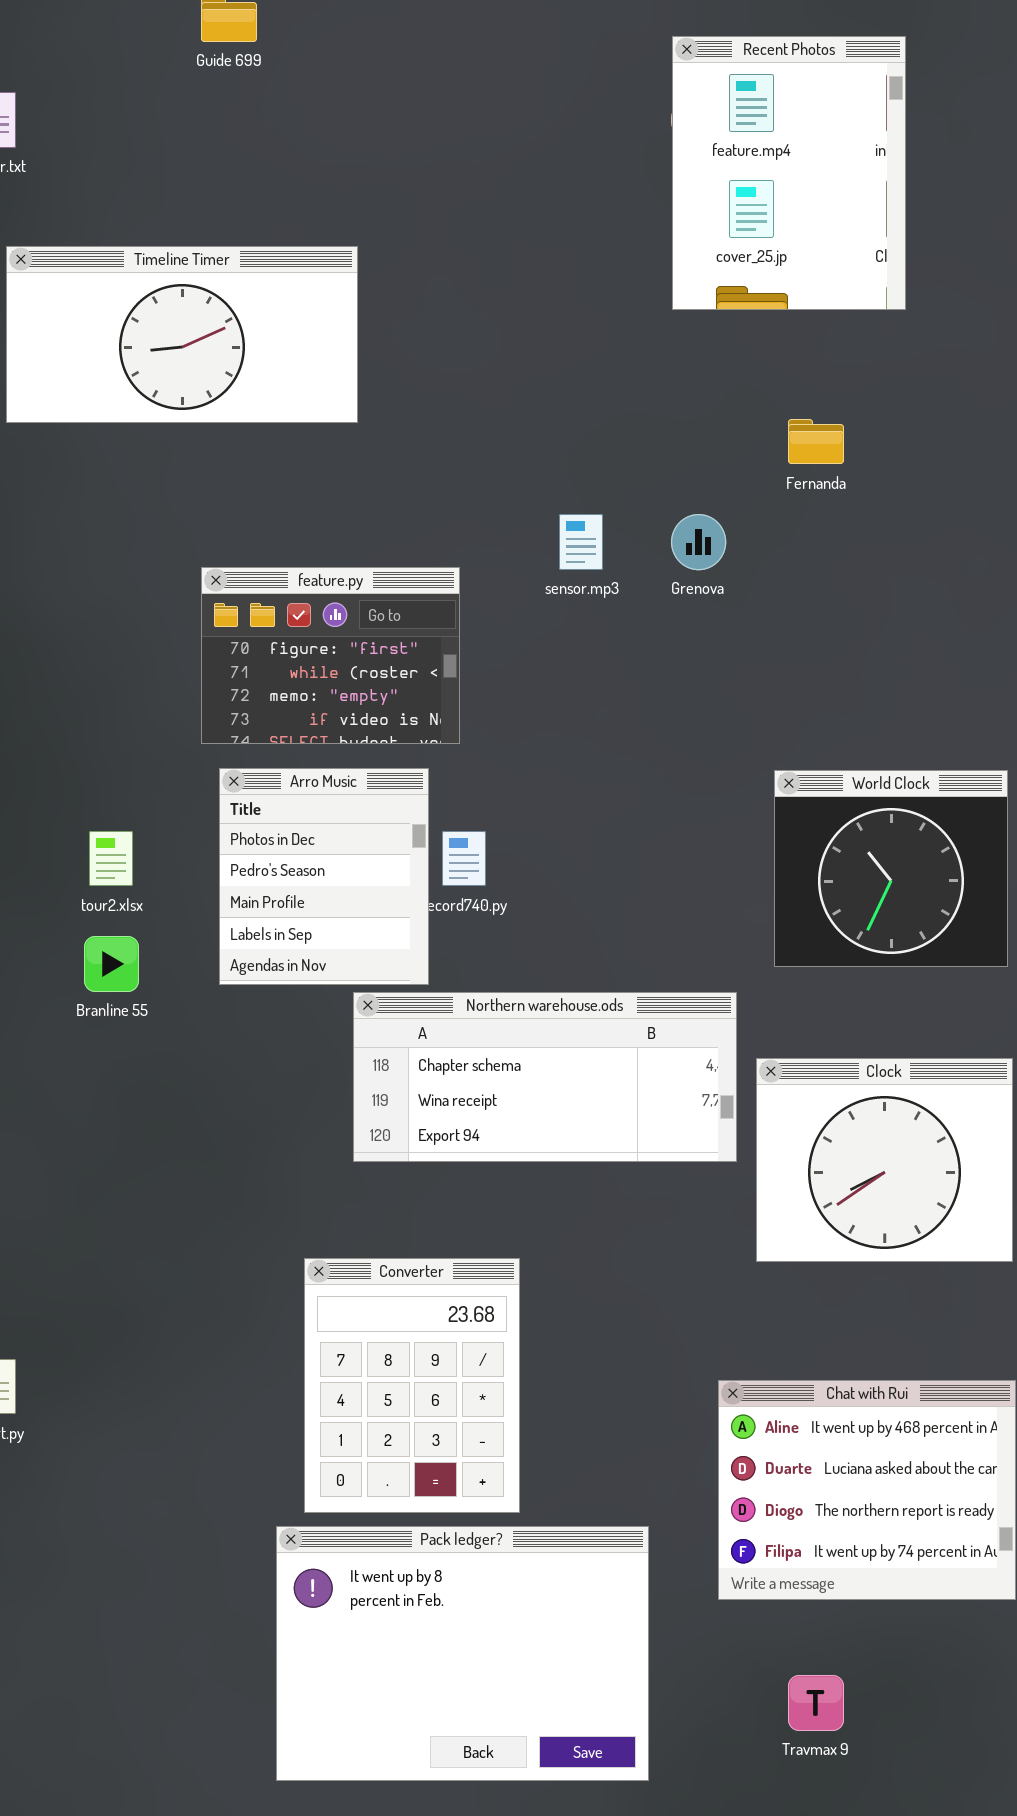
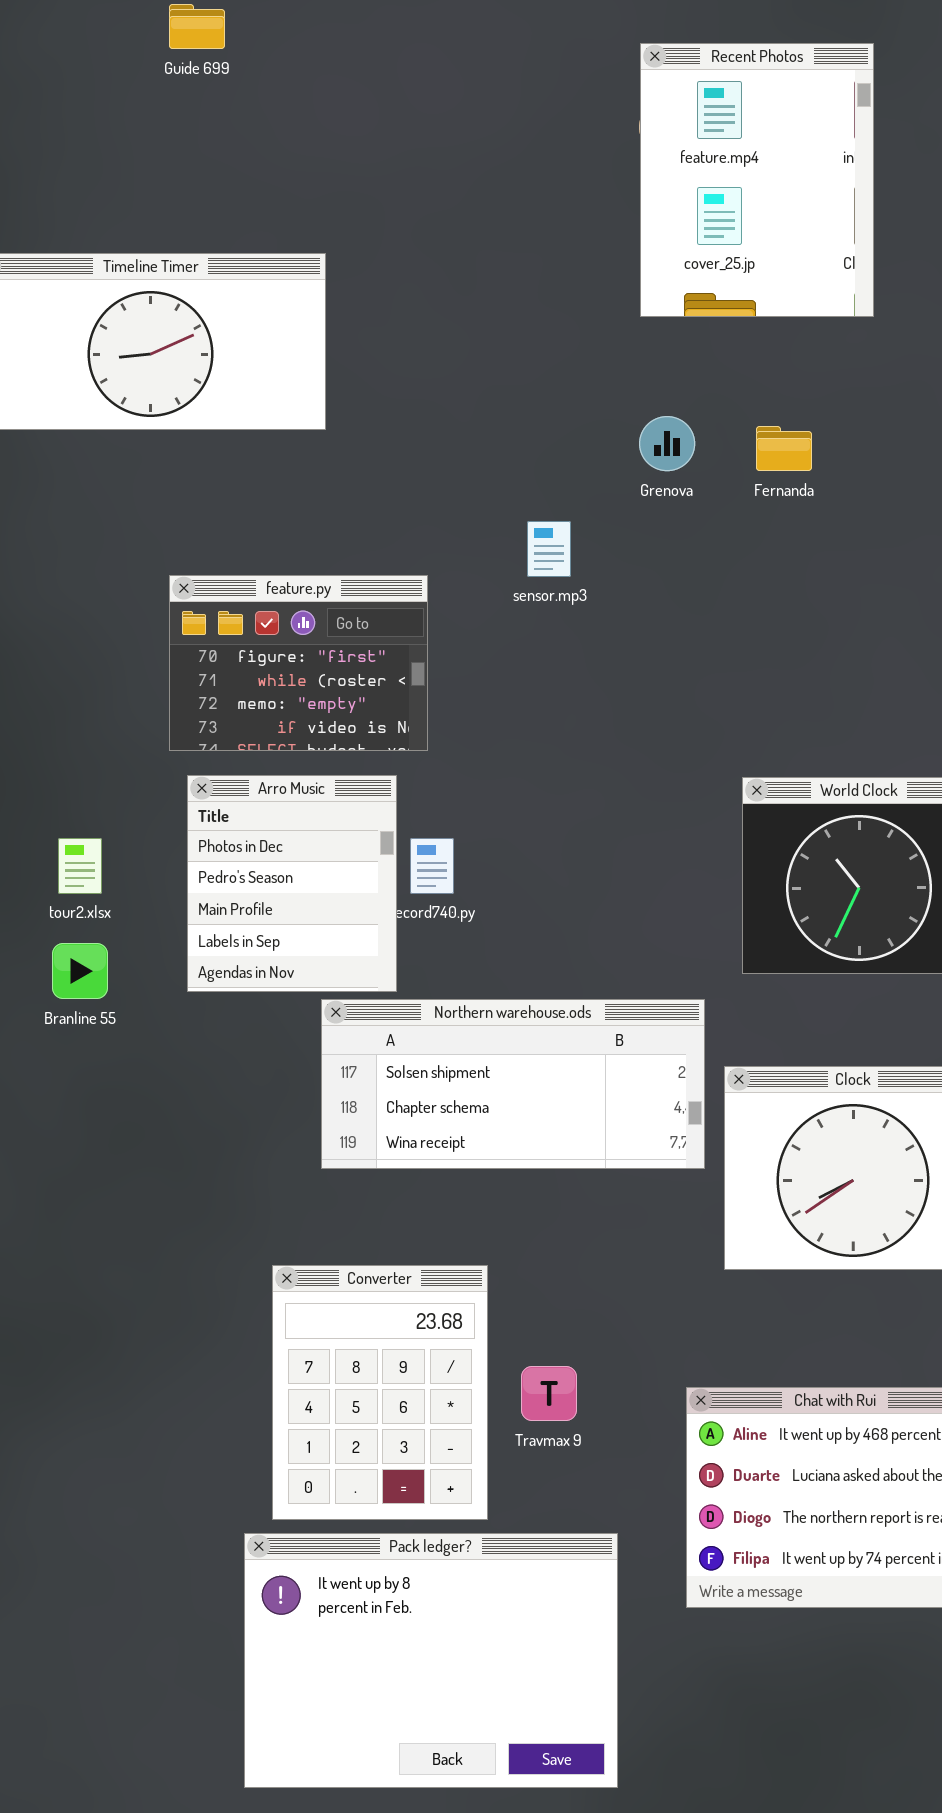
Grenova: [671,514,726,570] -> [639,416,695,471], moved
Northern warehouse.ods: [353,992,737,1162] -> [321,999,705,1169], scrolled up 1 row
Travmax 9: [788,1675,844,1731] -> [521,1366,577,1421], moved

